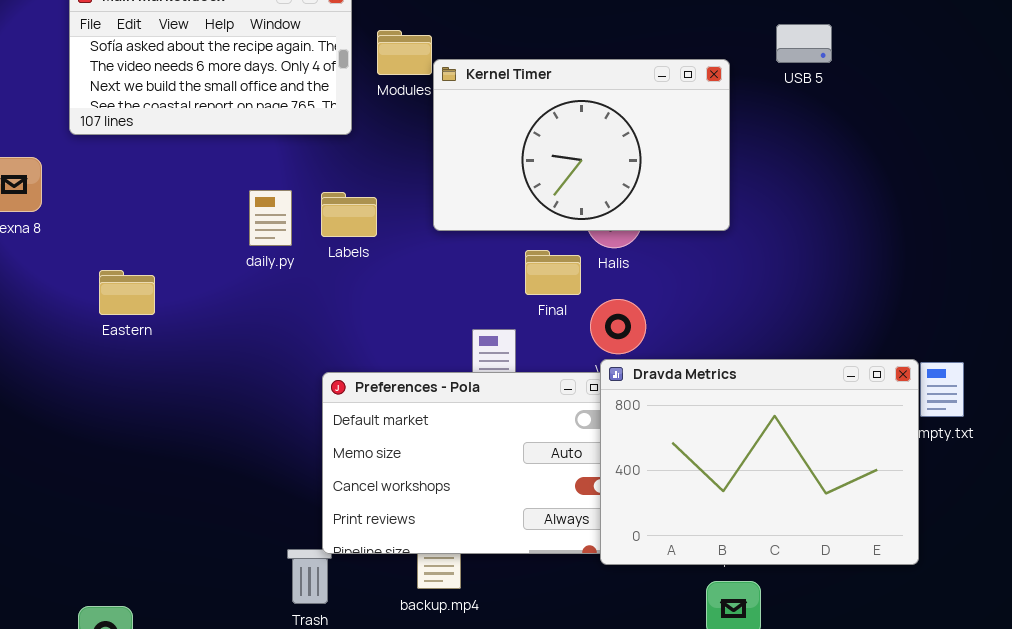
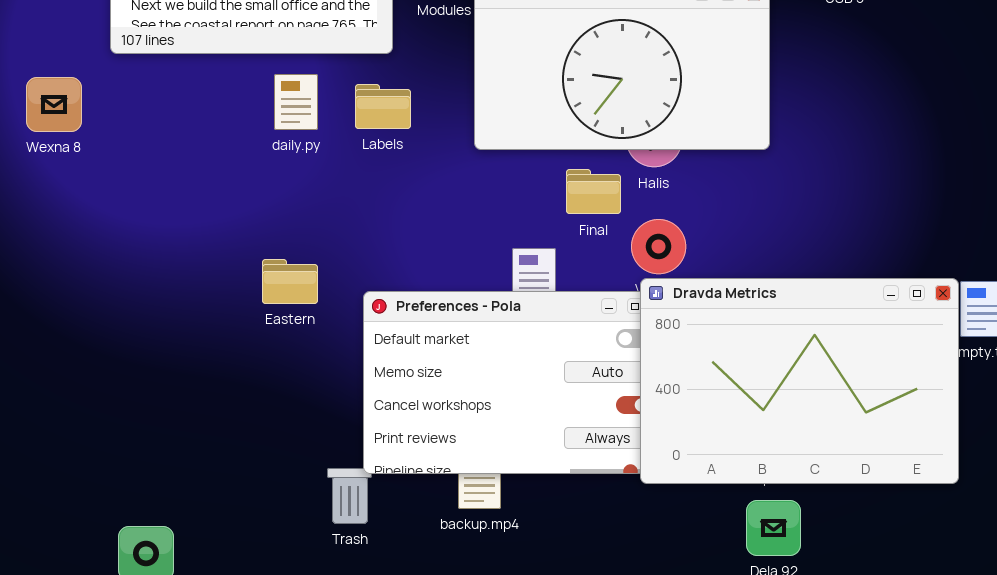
daily.py: [249,190,292,246] -> [274,74,318,130], moved
Labels: [321,192,377,237] -> [355,84,411,129], moved
Eastern: [99,270,155,315] -> [262,259,318,304], moved

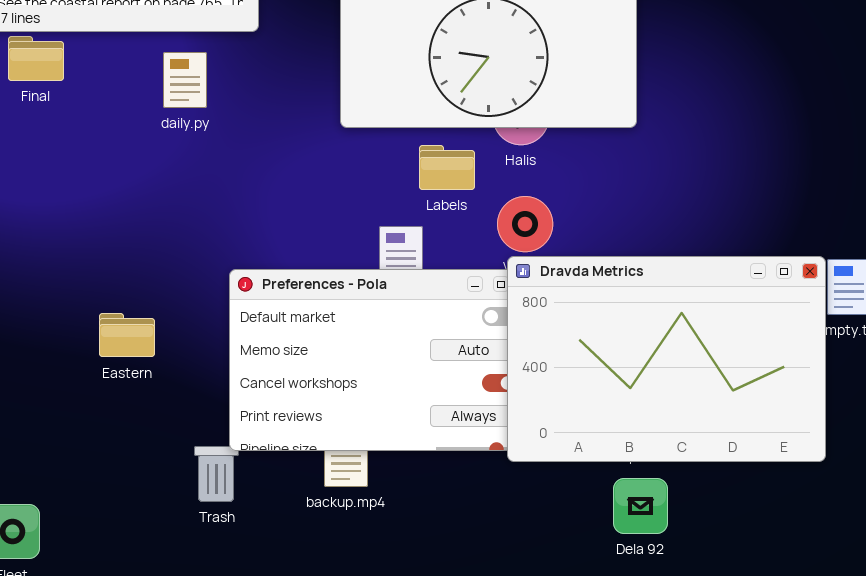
daily.py: [274,74,318,130] -> [163,52,207,108], moved
Labels: [355,84,411,129] -> [419,145,475,190], moved
Final: [566,169,621,214] -> [8,36,64,81], moved
Eastern: [262,259,318,304] -> [99,313,155,357], moved

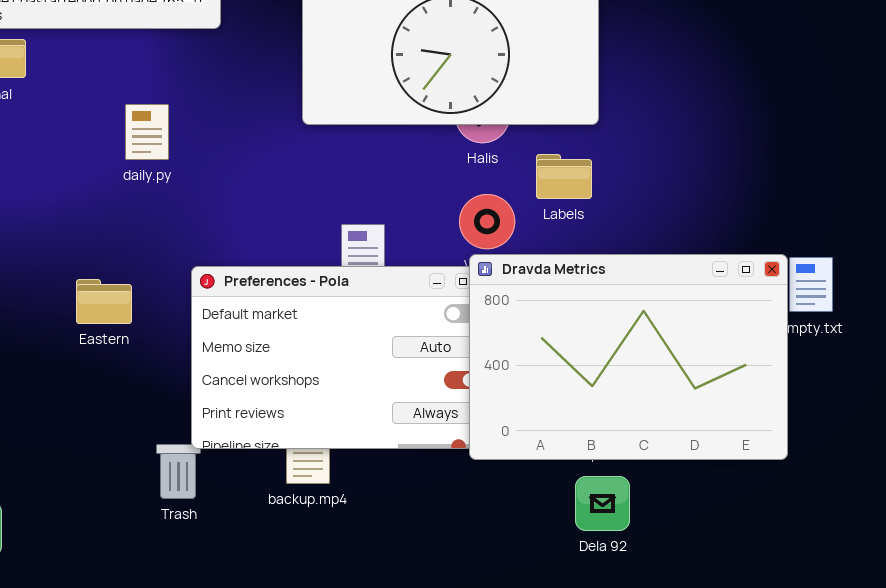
daily.py: [163,52,207,108] -> [125,104,169,160], moved
Labels: [419,145,475,190] -> [536,154,592,199], moved
Eastern: [99,313,155,357] -> [76,279,132,324], moved

